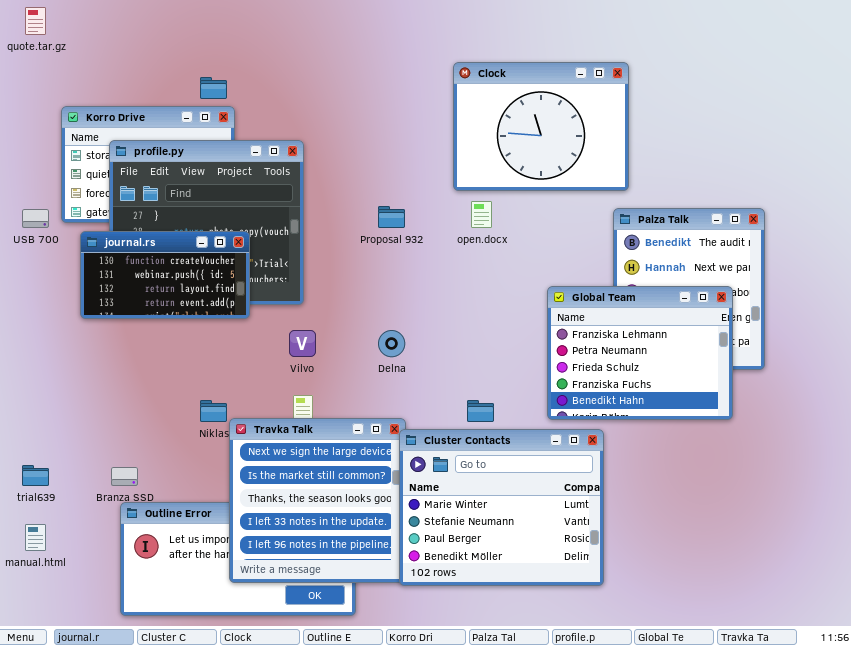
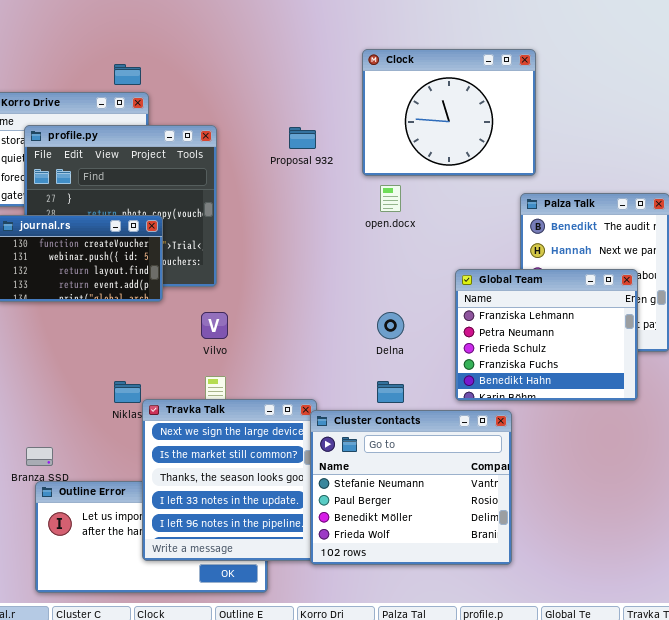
Proposal 932: [378,206,405,228] -> [289,127,316,149], moved
Delna: [378,330,405,357] -> [377,312,404,339], moved
Cluster Contacts: [399,429,604,586] -> [310,410,512,565], scrolled down 1 row

